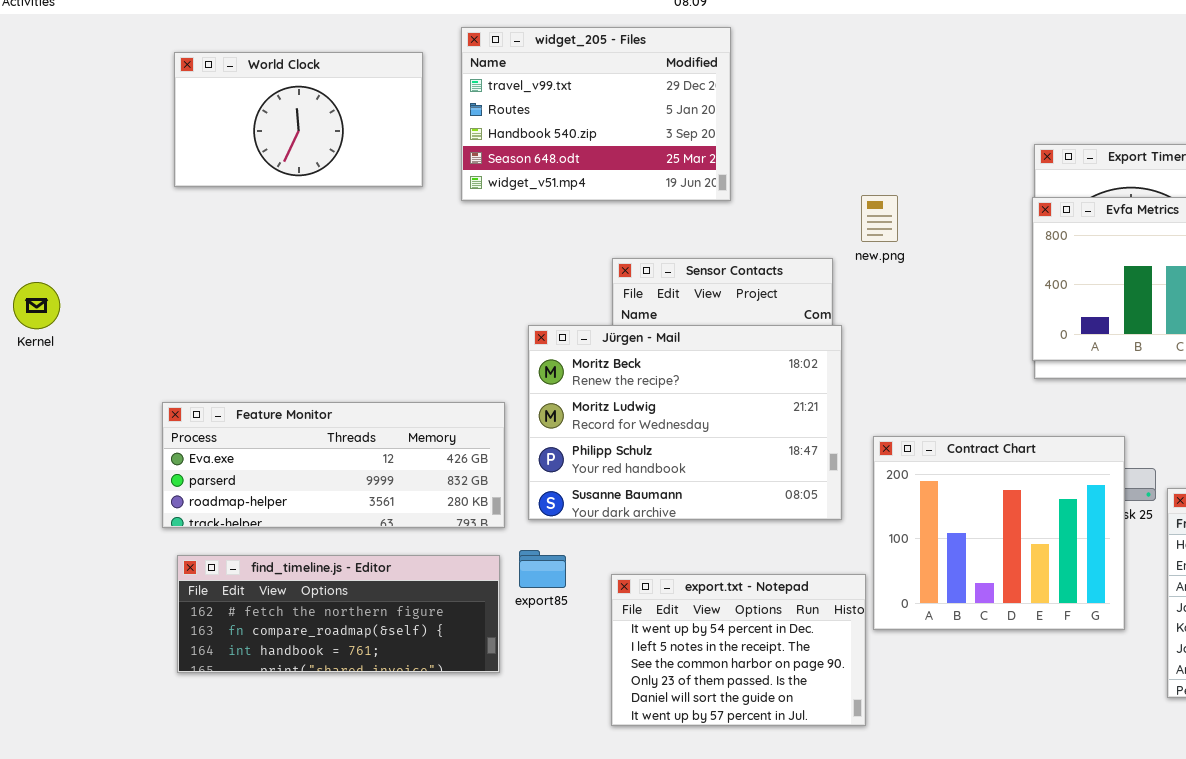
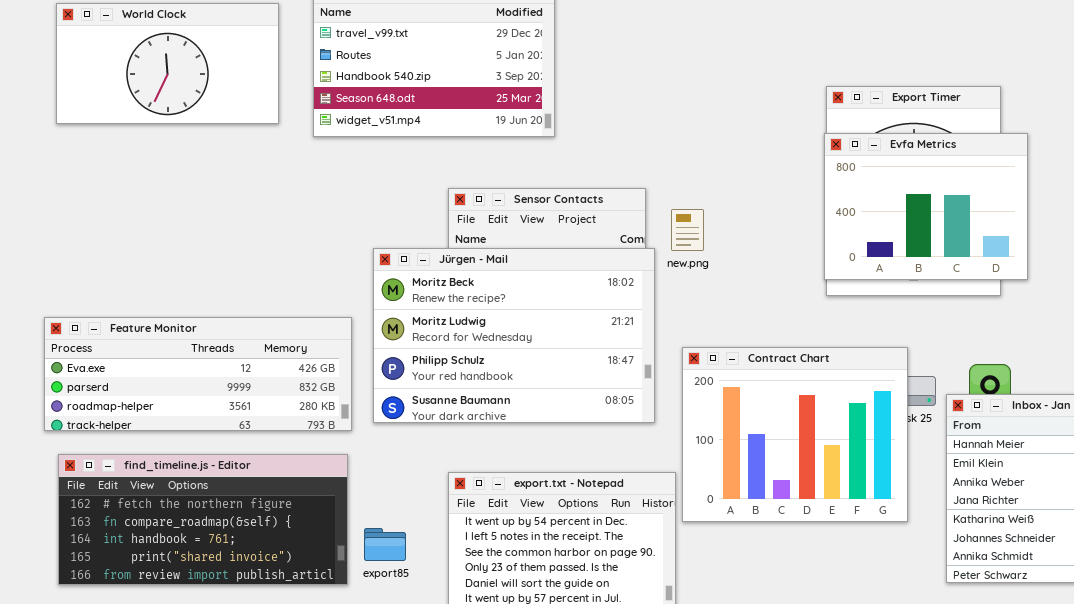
new.png: [861,195,898,242] -> [671,209,704,251], moved
export85: [519,550,566,588] -> [364,528,406,561], moved
find_timeline.js - Editor: [177,555,500,673] -> [58,454,348,585], resized

